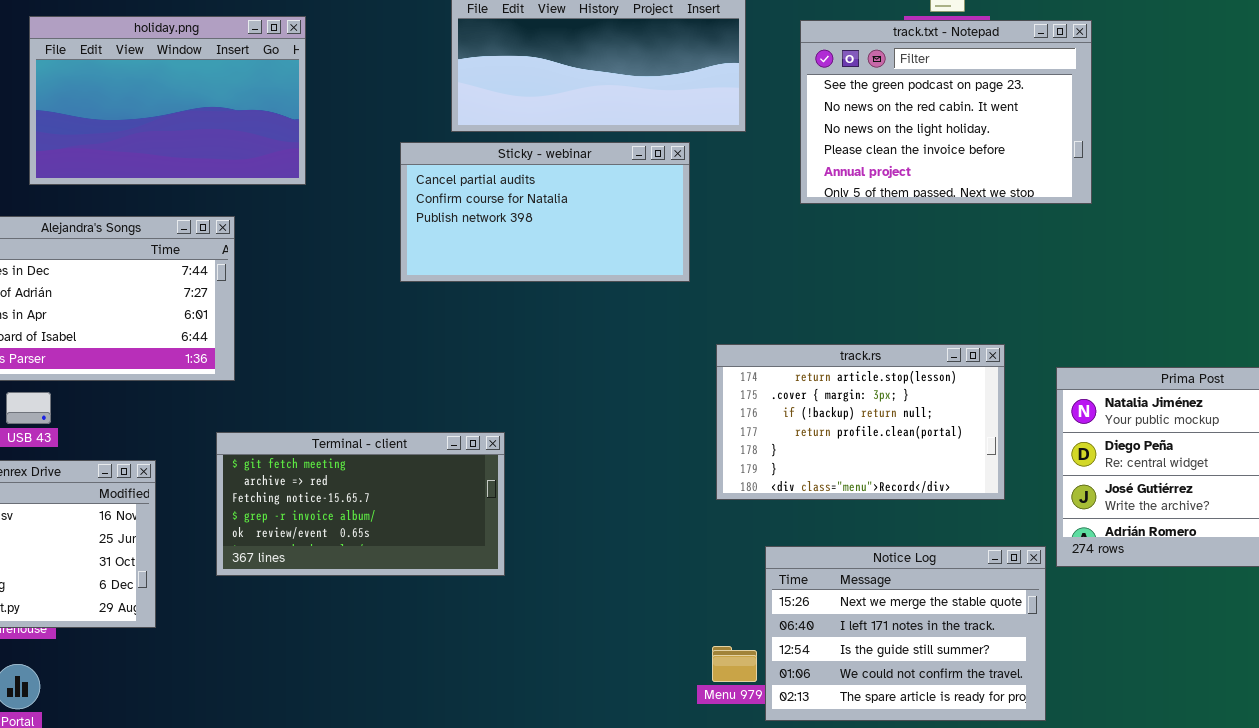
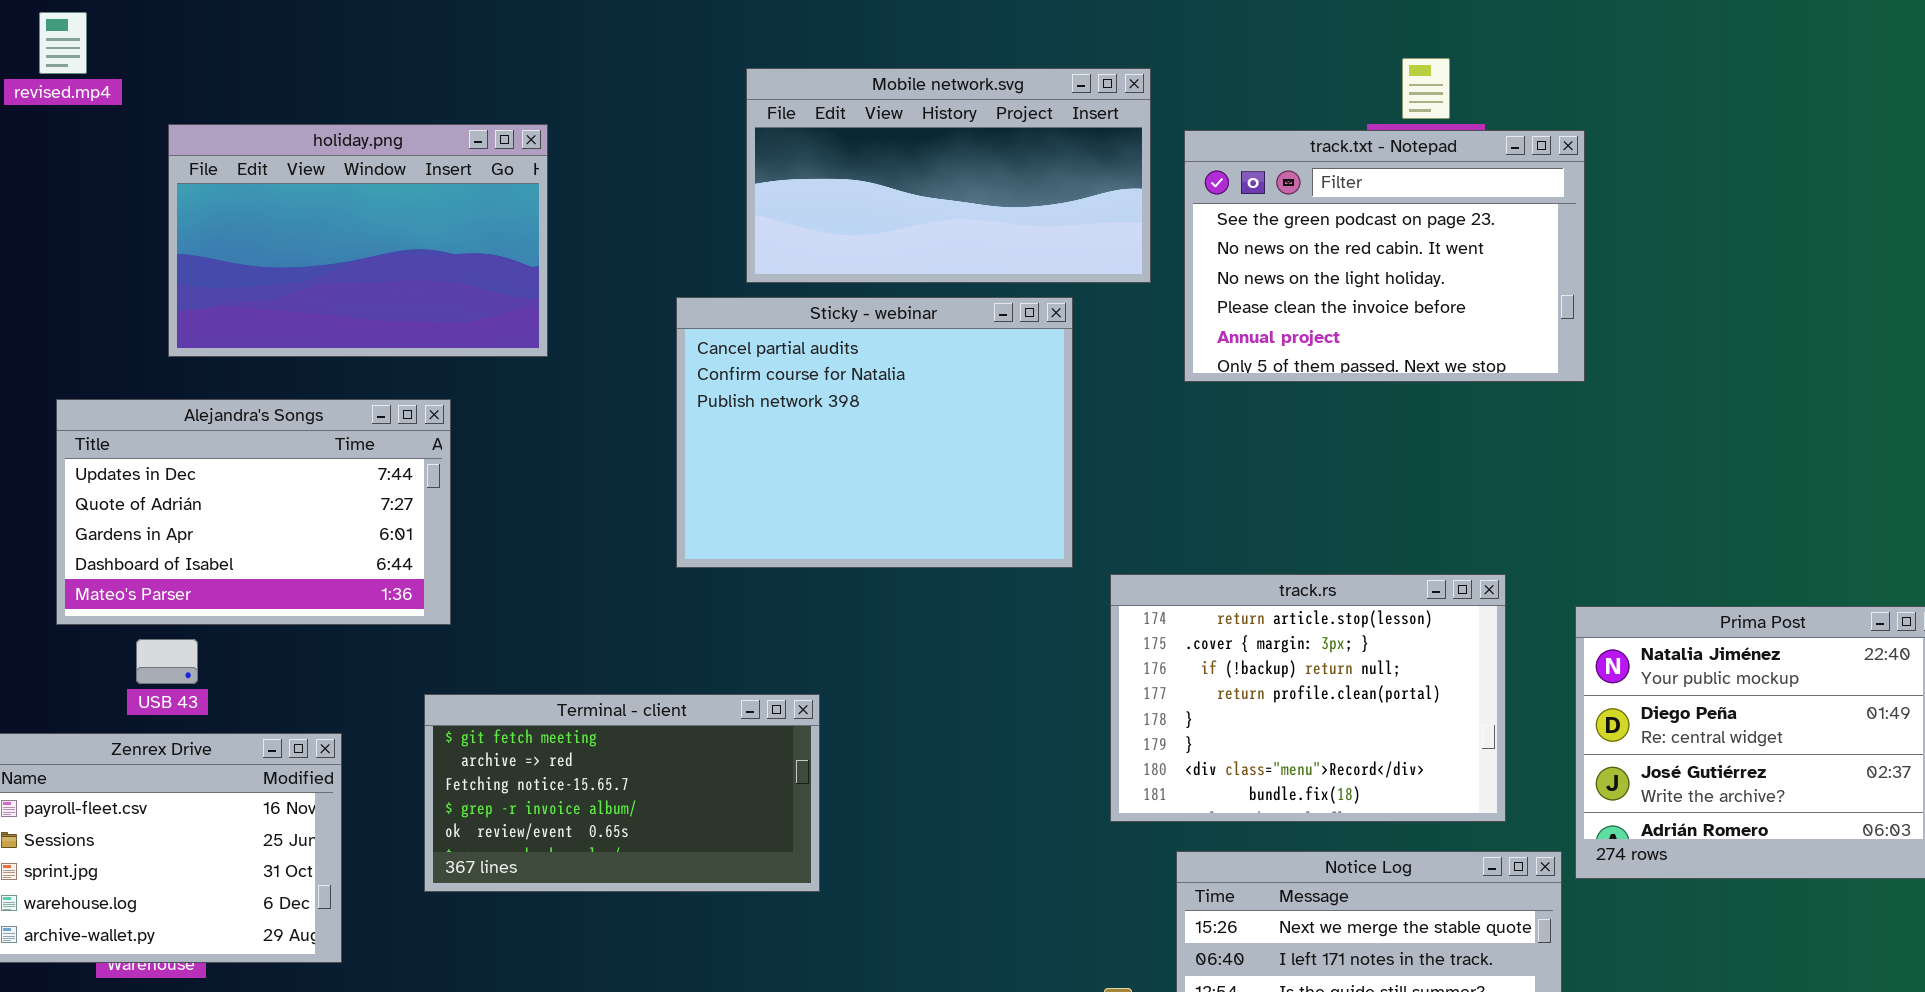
track.txt - Notepad: [800,20,1092,204] -> [1184,130,1585,382], moved
Sticky - webinar: [400,142,690,282] -> [676,297,1073,568], resized
track.rs: [716,344,1005,500] -> [1110,574,1506,822], resized

